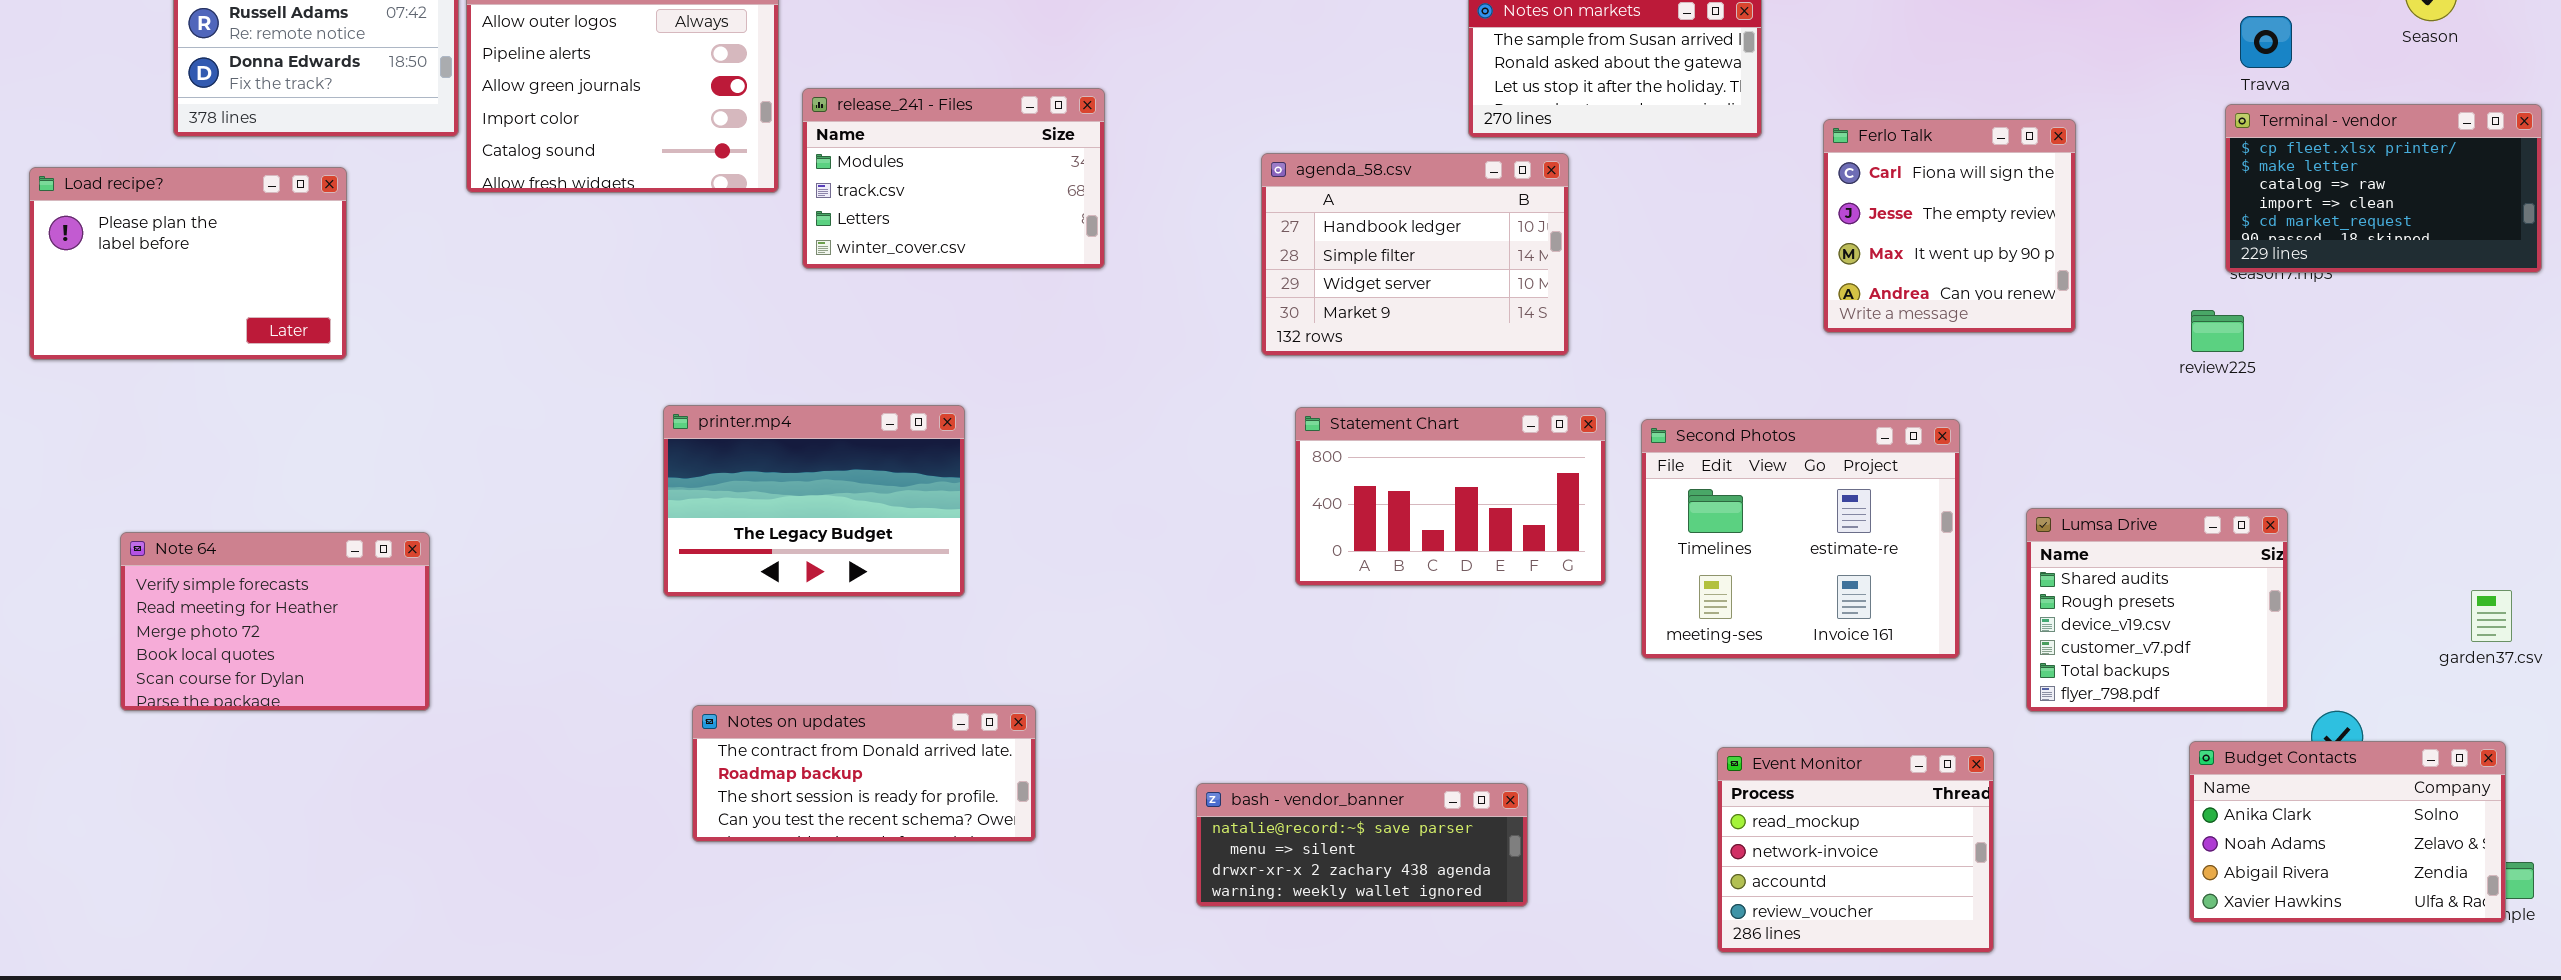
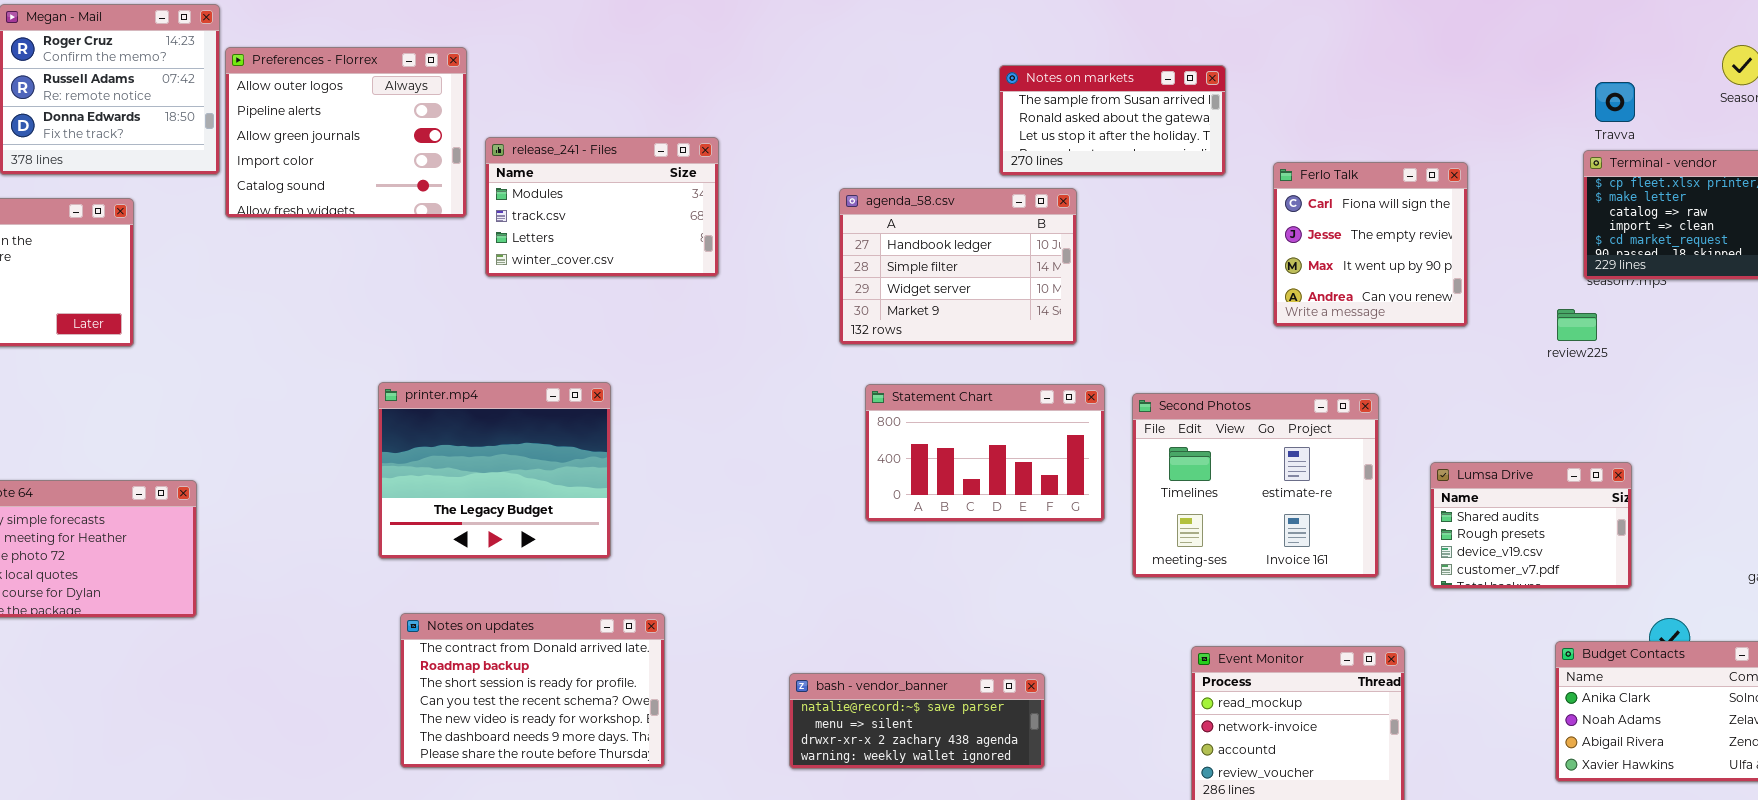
printer.mp4: [663,405,965,597] -> [378,382,611,559], resized
Lumsa Drive: [2026,508,2288,712] -> [1430,462,1632,589], resized
Notes on updates: [692,705,1036,842] -> [400,613,665,768], resized

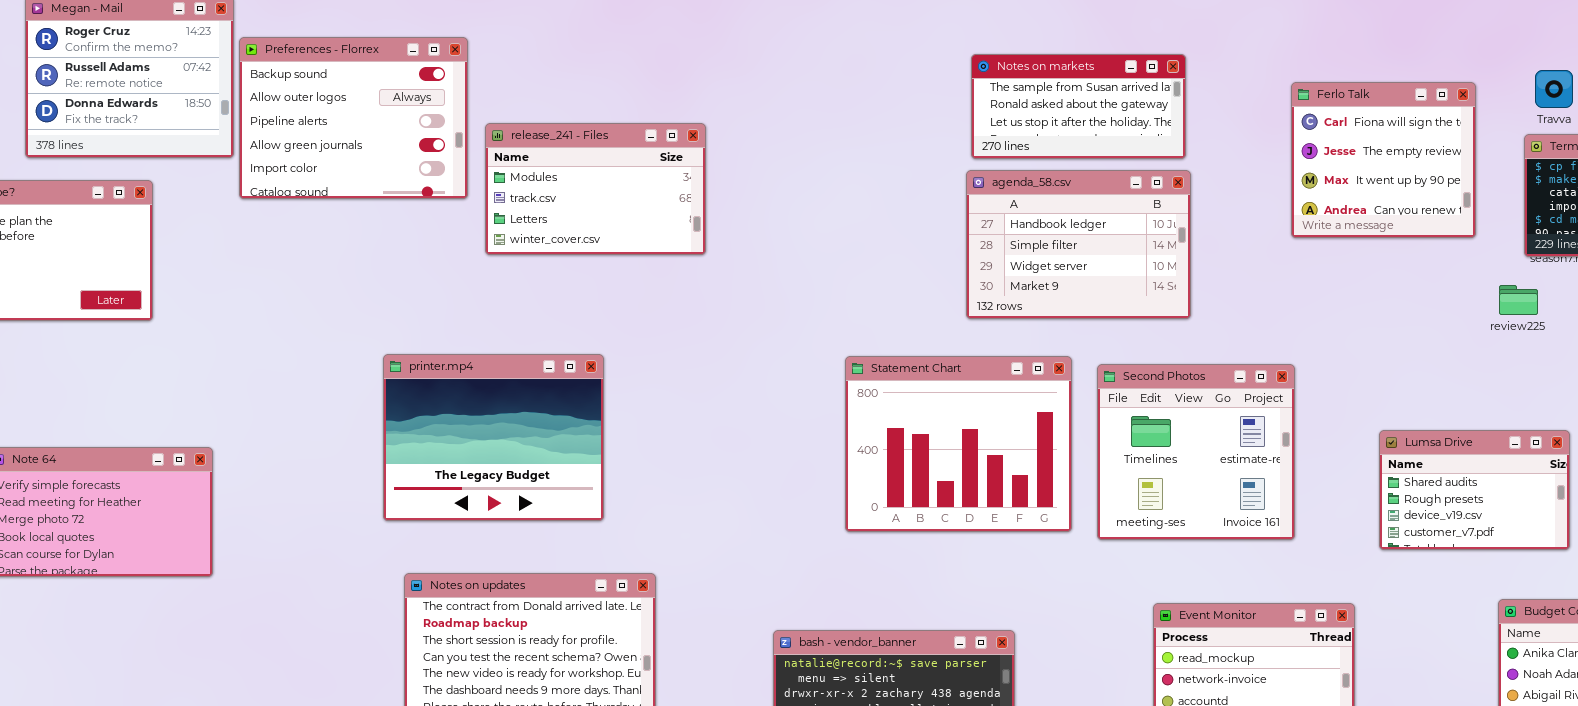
Preferences - Florrex: [225,47,467,218] -> [239,37,468,199], scrolled up 1 row
Ferlo Talk: [1273,162,1468,327] -> [1291,82,1476,238], moved
agenda_58.csv: [839,188,1077,345] -> [966,170,1191,319], moved
Statement Chart: [865,384,1105,522] -> [845,356,1072,532], resized
Second Photos: [1132,393,1379,578] -> [1097,364,1295,540], resized

